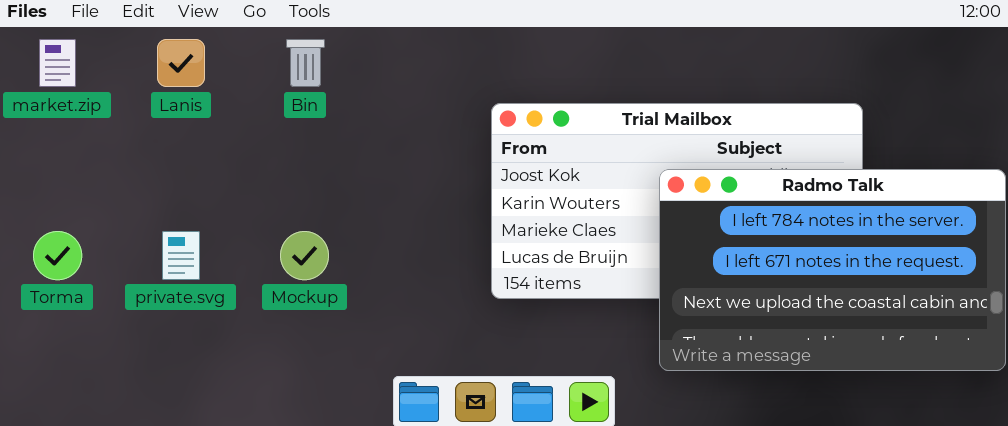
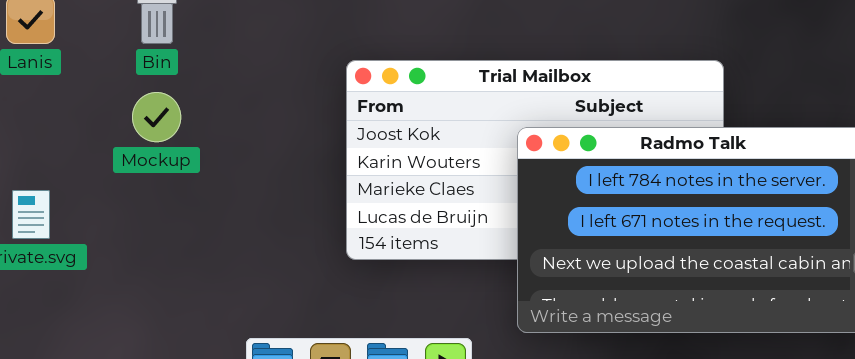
Mockup: [280,231,329,280] -> [132,92,181,142], moved

